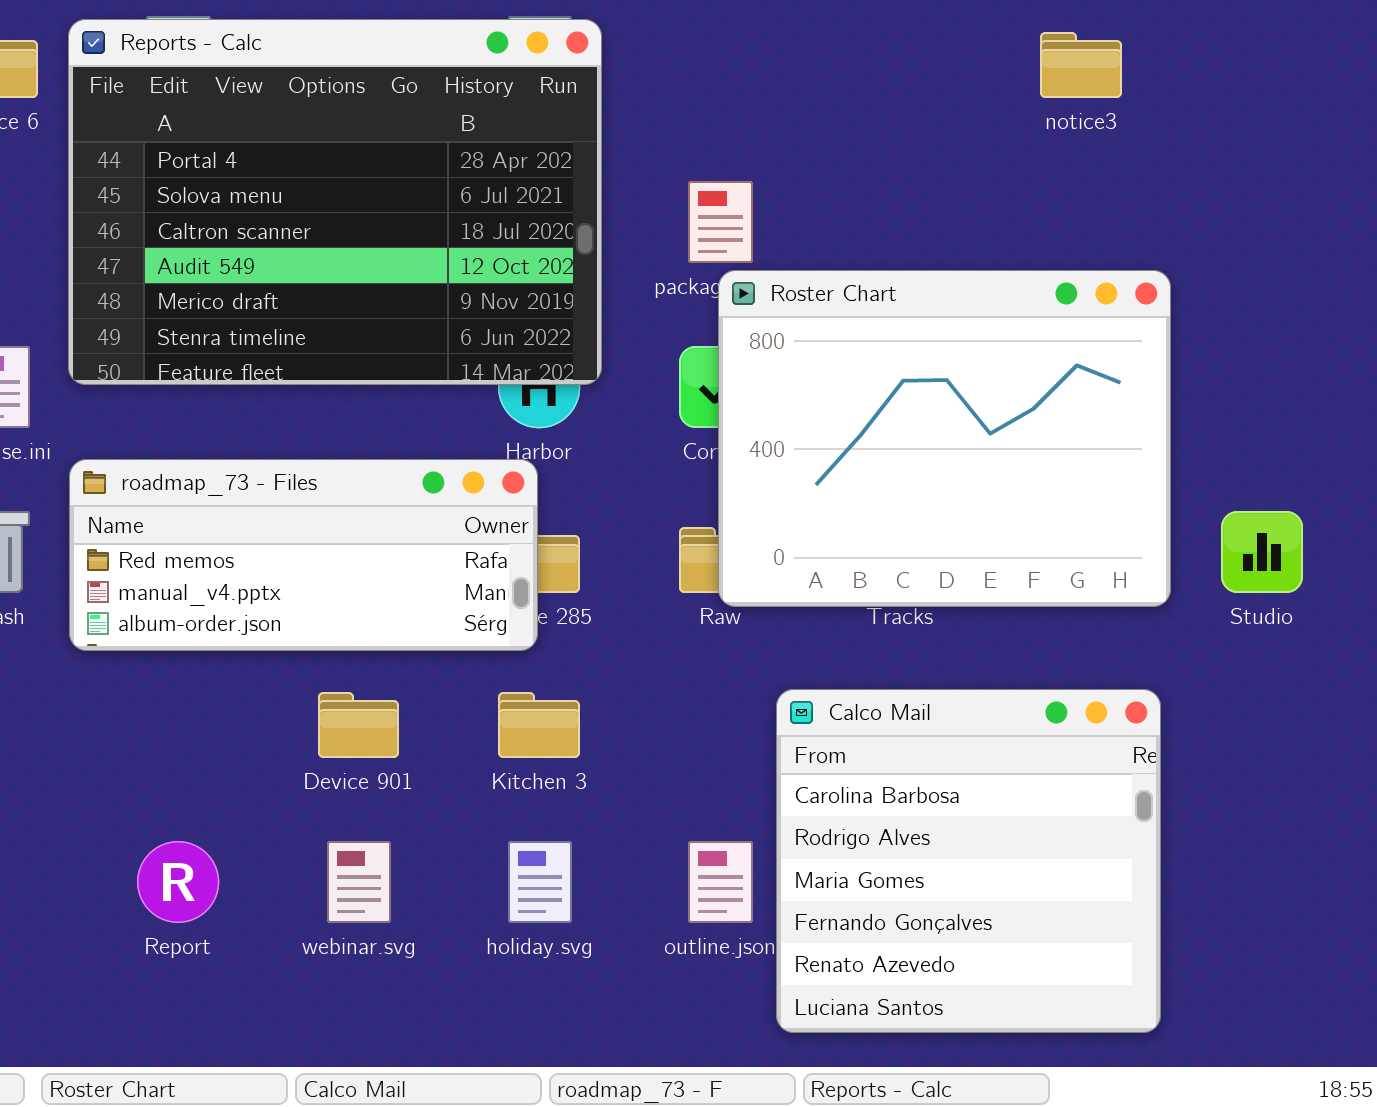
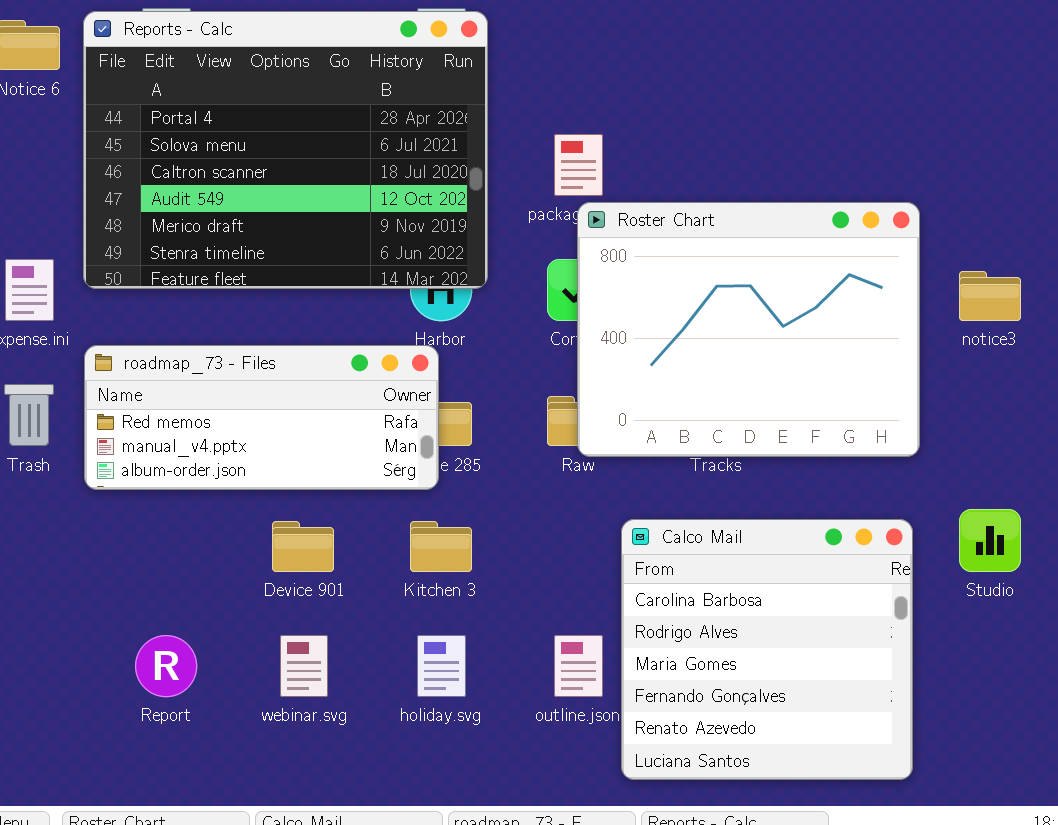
notice3: [1040,32,1122,98] -> [959,271,1021,321], moved
Studio: [1221,511,1303,593] -> [959,509,1021,572], moved

